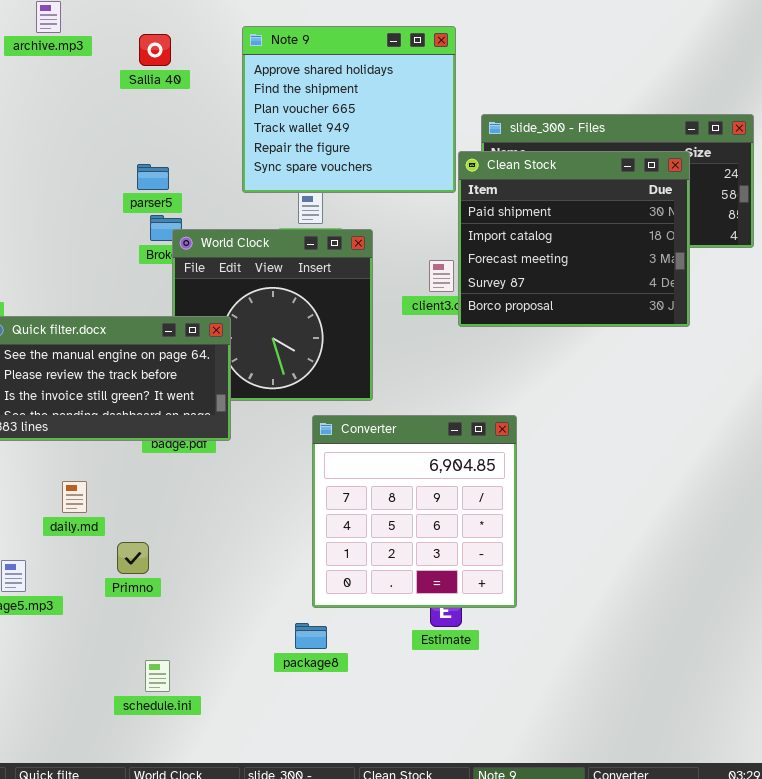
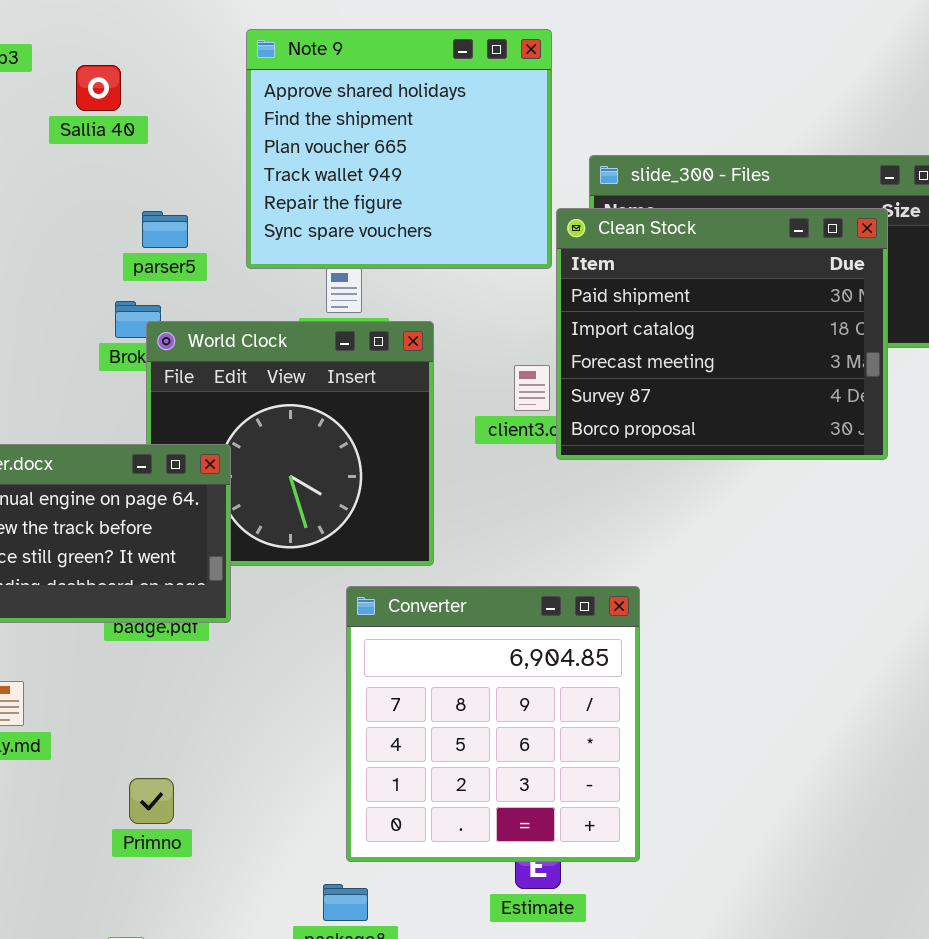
Sallia 40: [139,34,171,66] -> [76,65,121,111], moved
parser5: [137,164,169,190] -> [142,211,188,248], moved
Primno: [117,542,149,574] -> [129,778,174,824], moved

